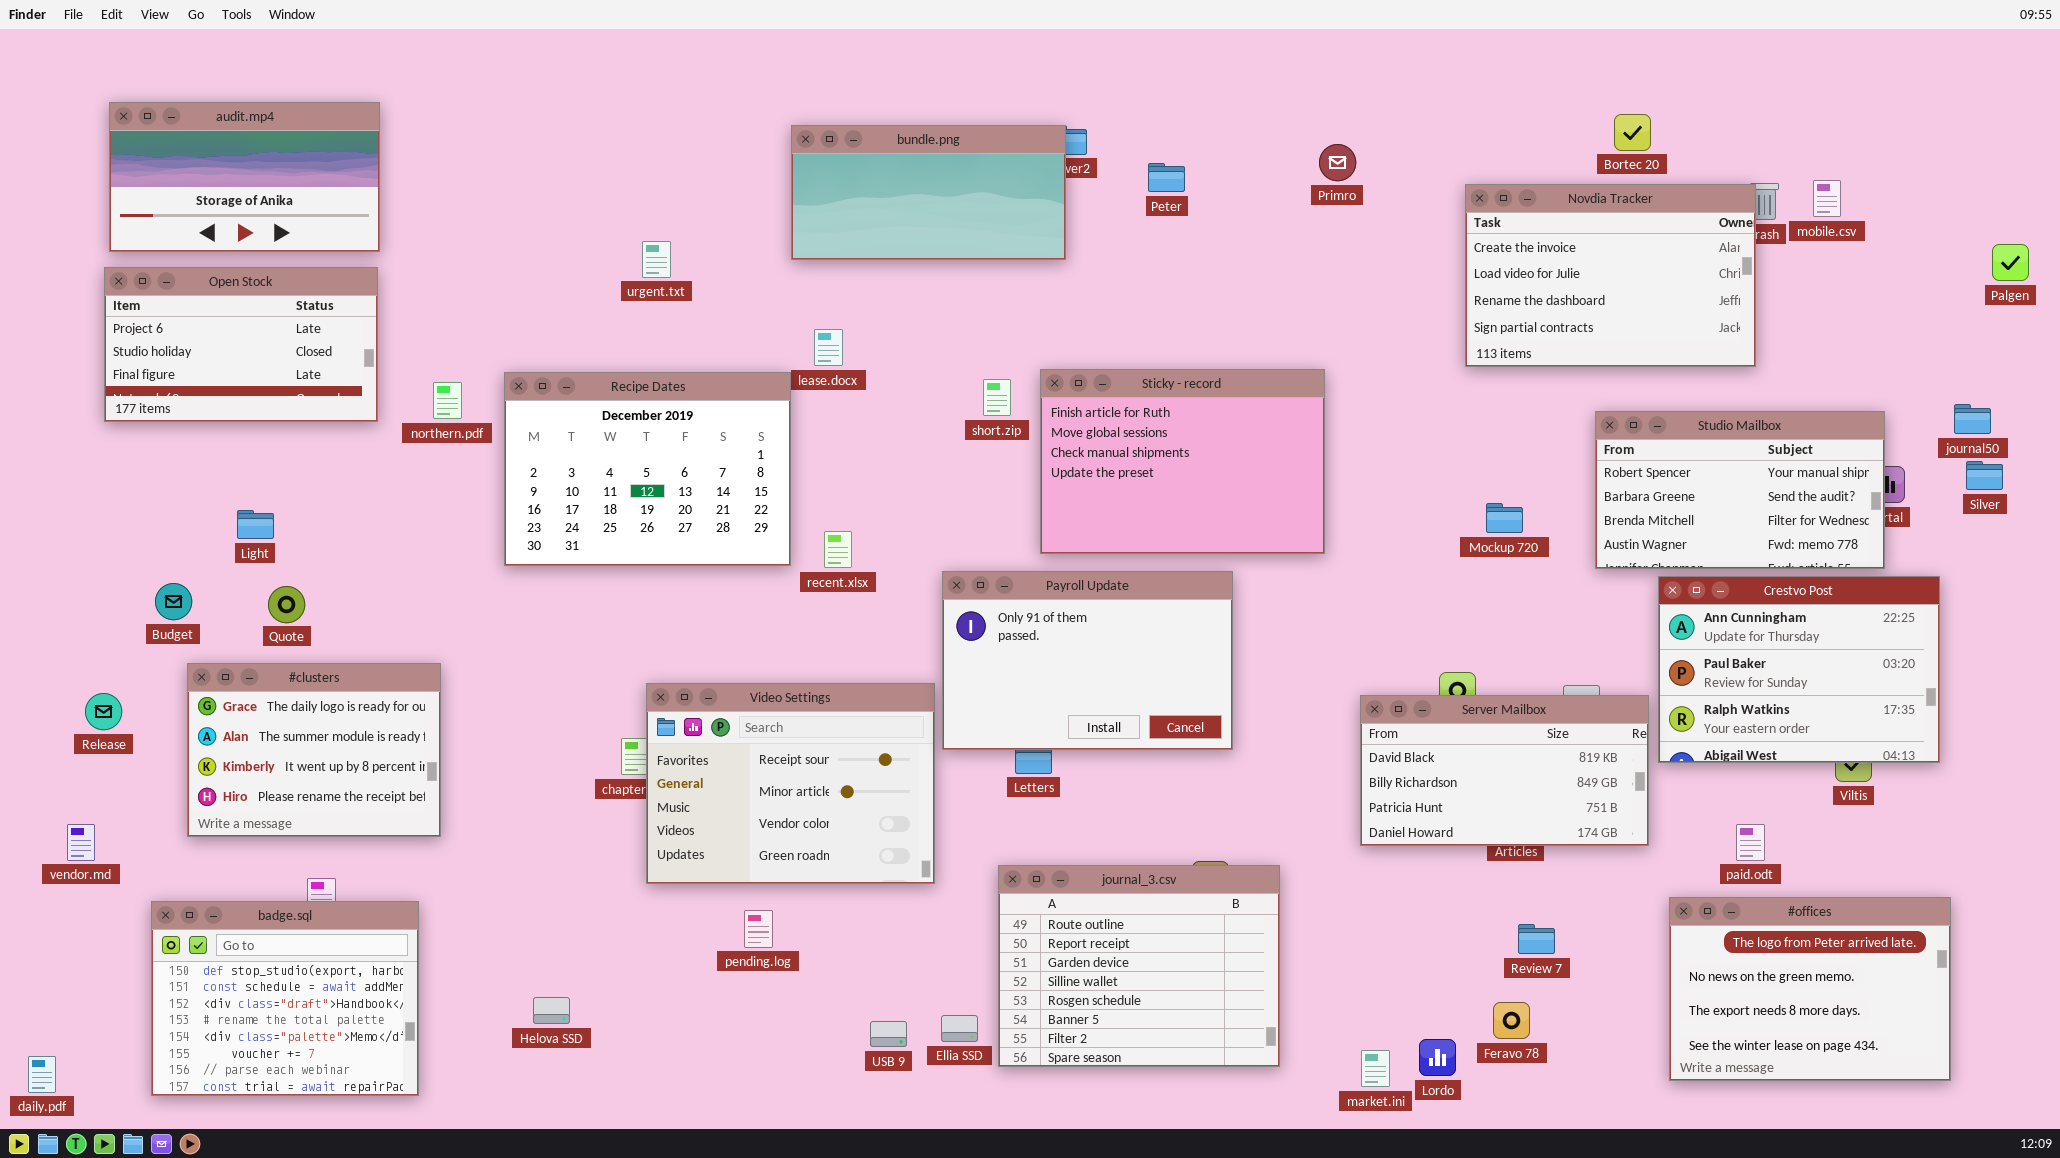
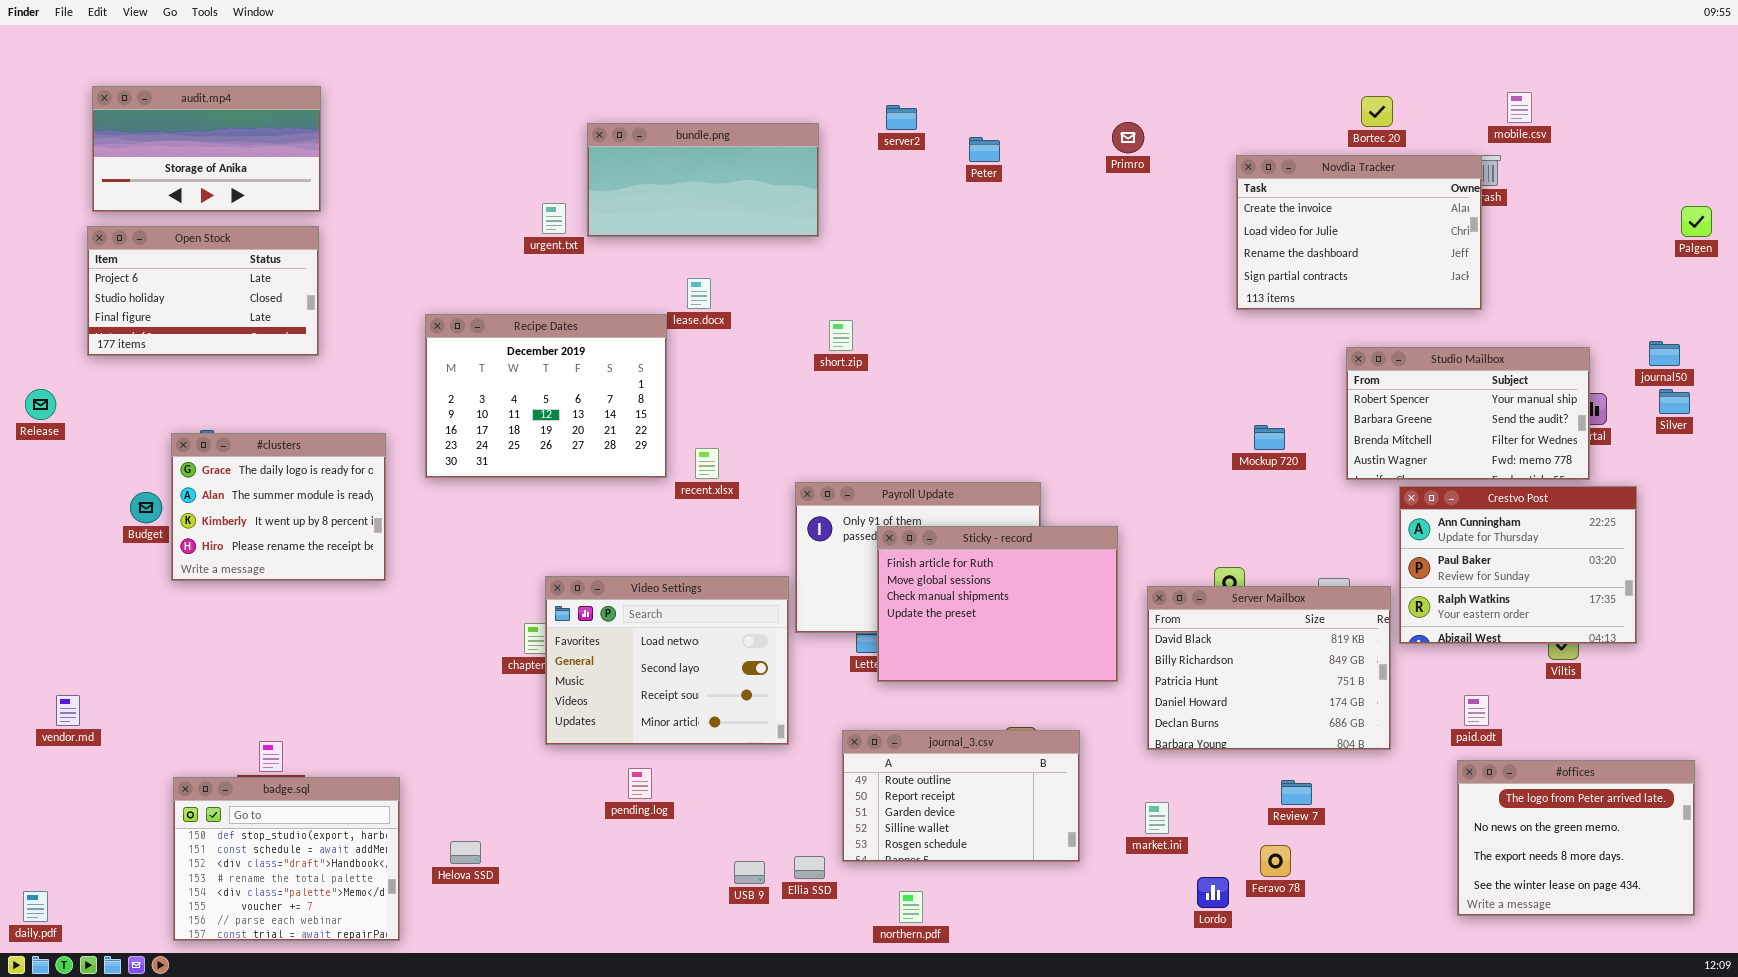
bundle.png: [791,125,1066,260] -> [587,123,819,237], moved
mobile.csv: [1813,180,1841,217] -> [1507,92,1532,123], moved
Sticky - record: [1040,369,1325,554] -> [877,526,1118,682], moved
northern.pdf: [433,382,462,419] -> [899,891,923,923], moved
#clusters: [187,663,441,837] -> [171,433,386,581], moved
Video Settings: [646,683,935,884] -> [545,576,789,745], scrolled up 2 rows
Release: [85,693,122,730] -> [25,389,56,420], moved
Server Mailbox: [1360,695,1649,846] -> [1147,586,1391,750], resized
journal_3.csv: [998,865,1280,1067] -> [842,730,1080,862], resized
#offices: [1669,897,1951,1081] -> [1457,760,1695,916], moved
badge.sql: [151,901,419,1096] -> [173,777,400,941], moved
market.ini: [1361,1050,1390,1087] -> [1145,802,1169,834], moved

